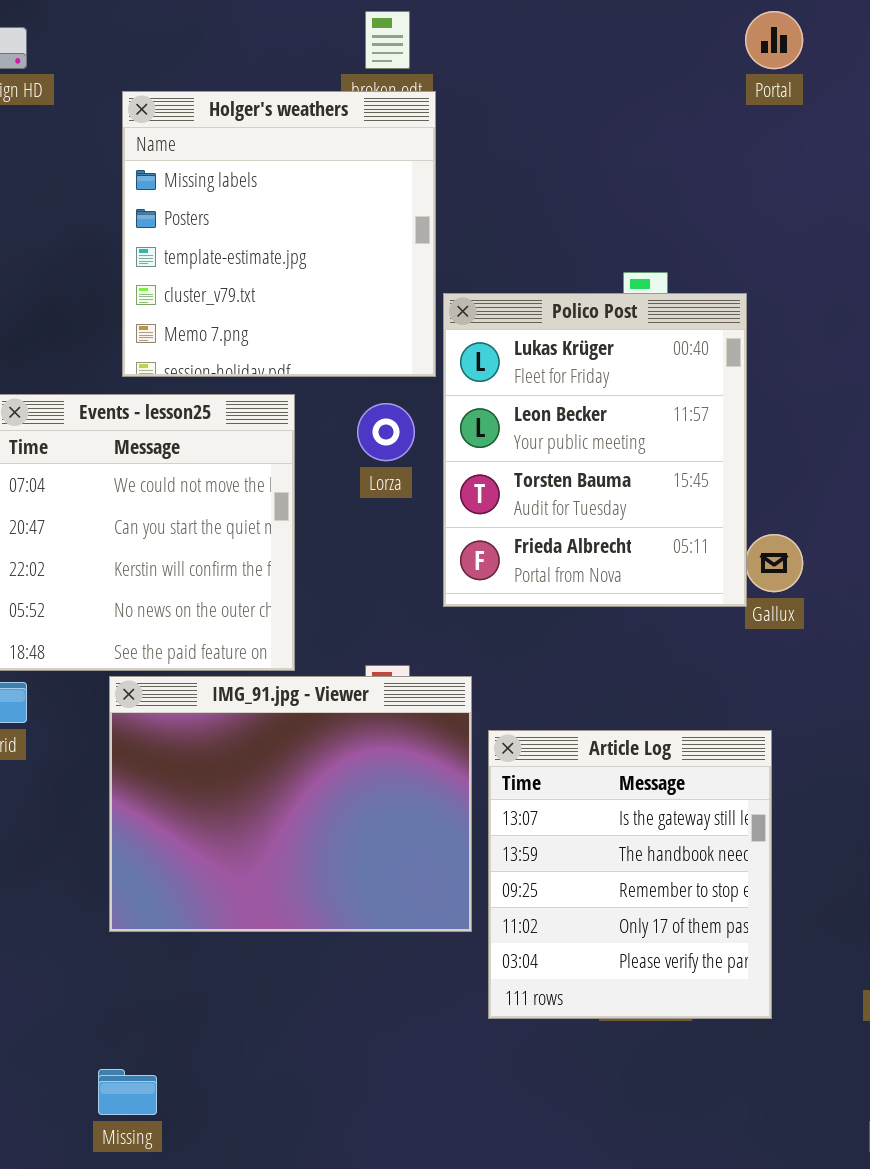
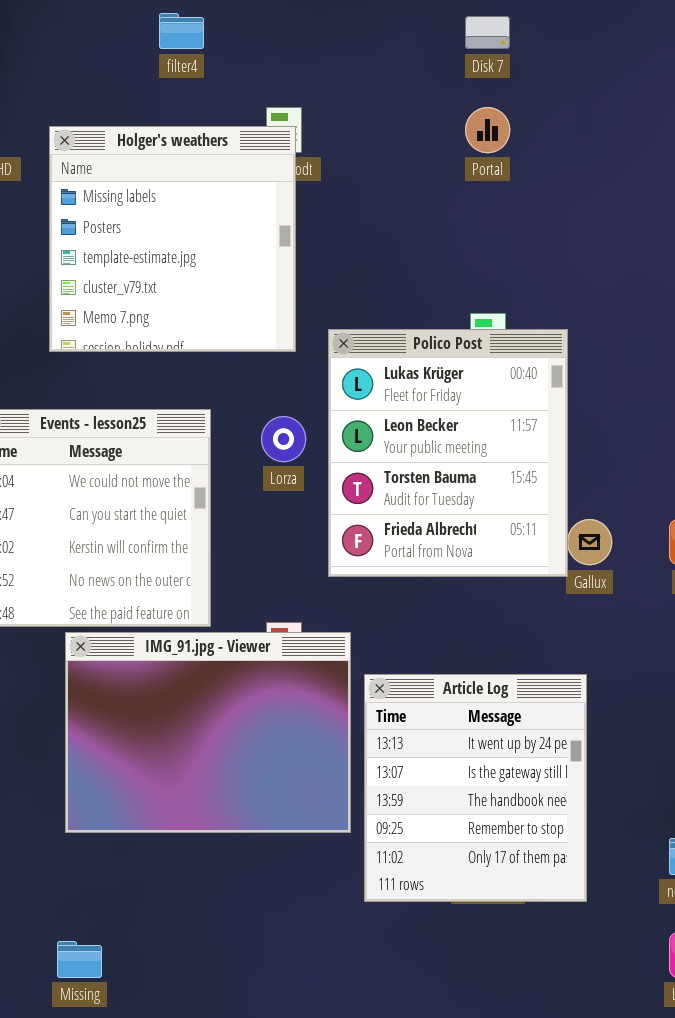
Portal: [745,11,803,69] -> [465,107,510,153], moved
Holger's weathers: [122,91,436,377] -> [49,126,296,352], moved
Article Log: [488,730,772,1019] -> [364,674,587,902], scrolled up 1 row

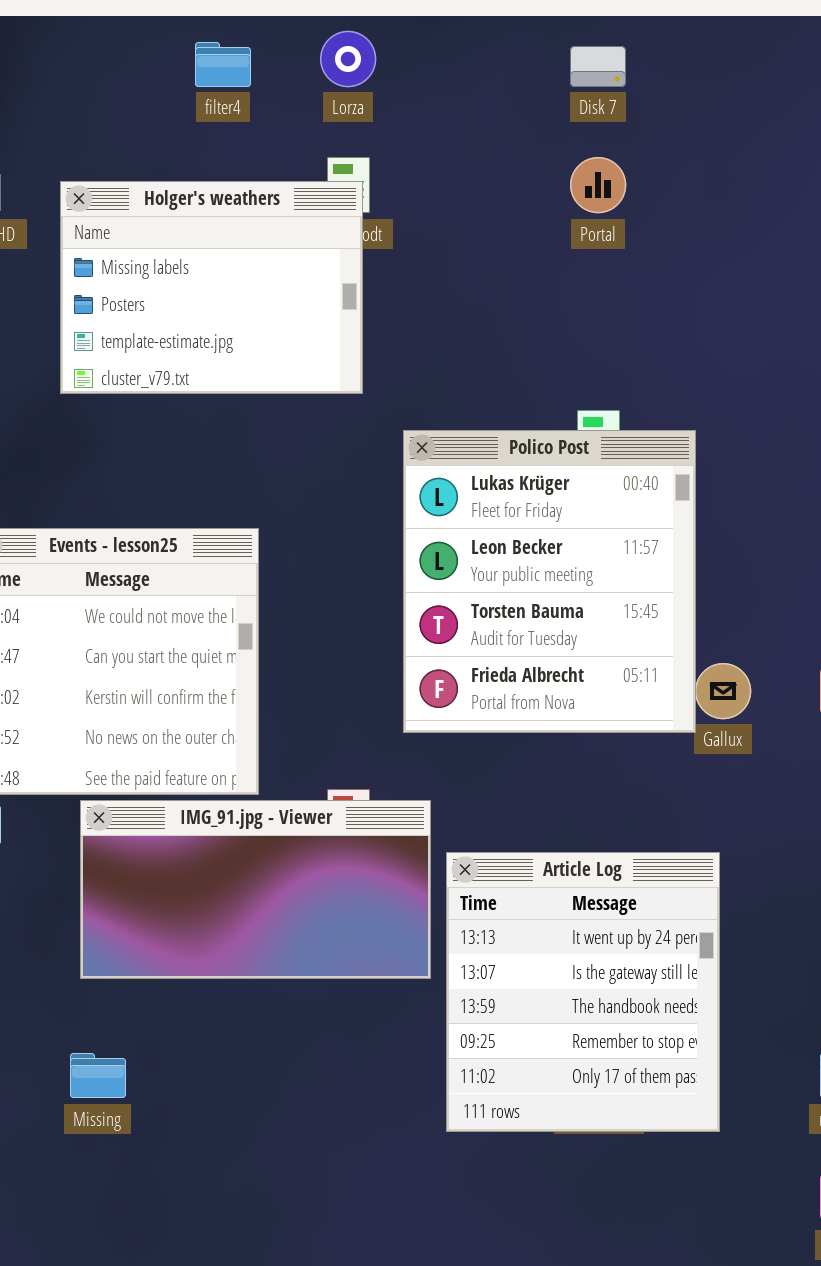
Holger's weathers: [49,126,296,352] -> [60,181,363,394], resized
Lorza: [261,416,306,462] -> [320,31,376,87], moved
IMG_91.jpg - Viewer: [65,632,351,833] -> [80,800,431,979], resized
Missing: [57,941,102,978] -> [70,1053,126,1098], moved

